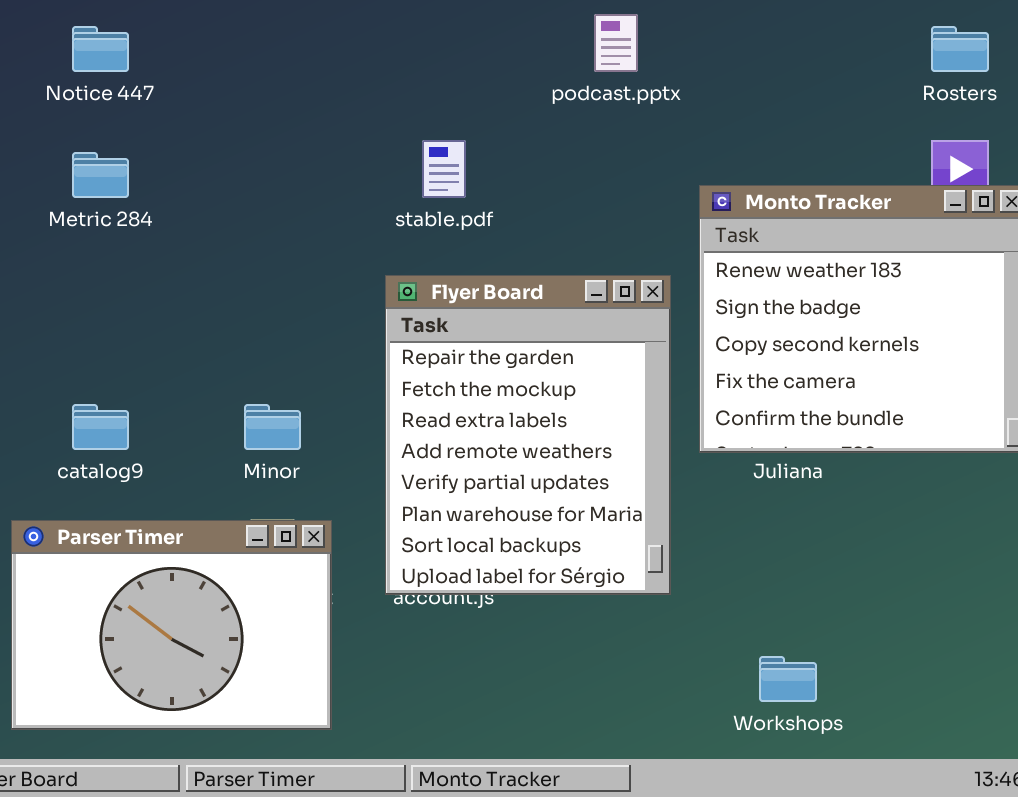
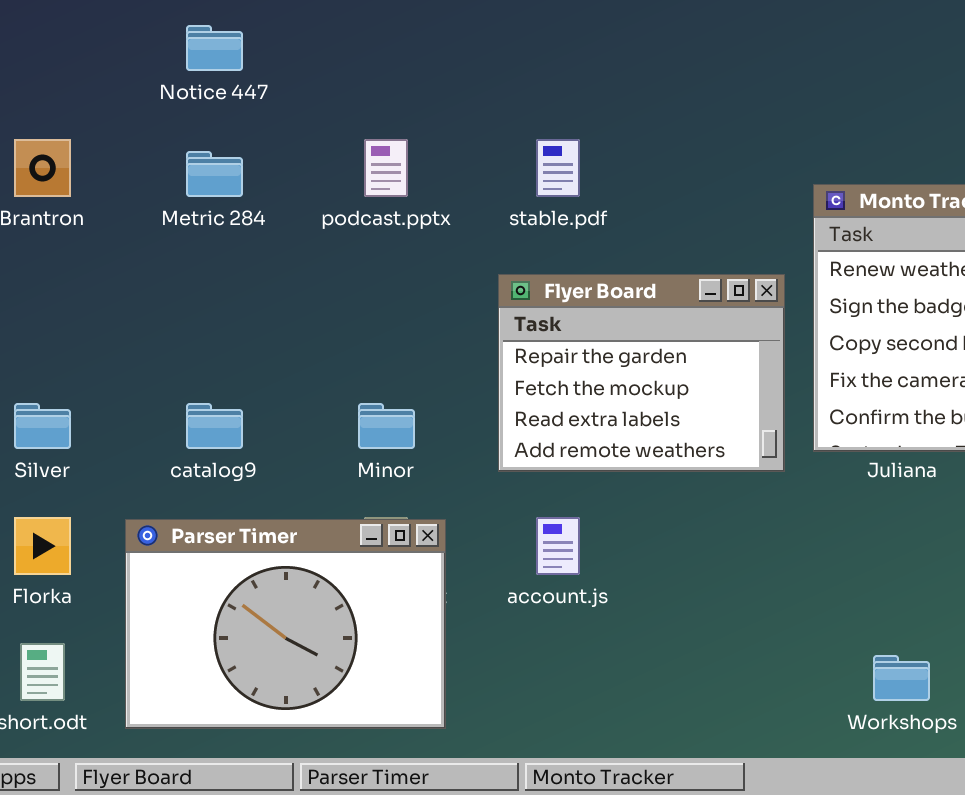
podcast.pptx: [594,14,638,72] -> [364,139,408,197], moved
Flyer Board: [385,275,671,595] -> [498,274,785,472], resized

